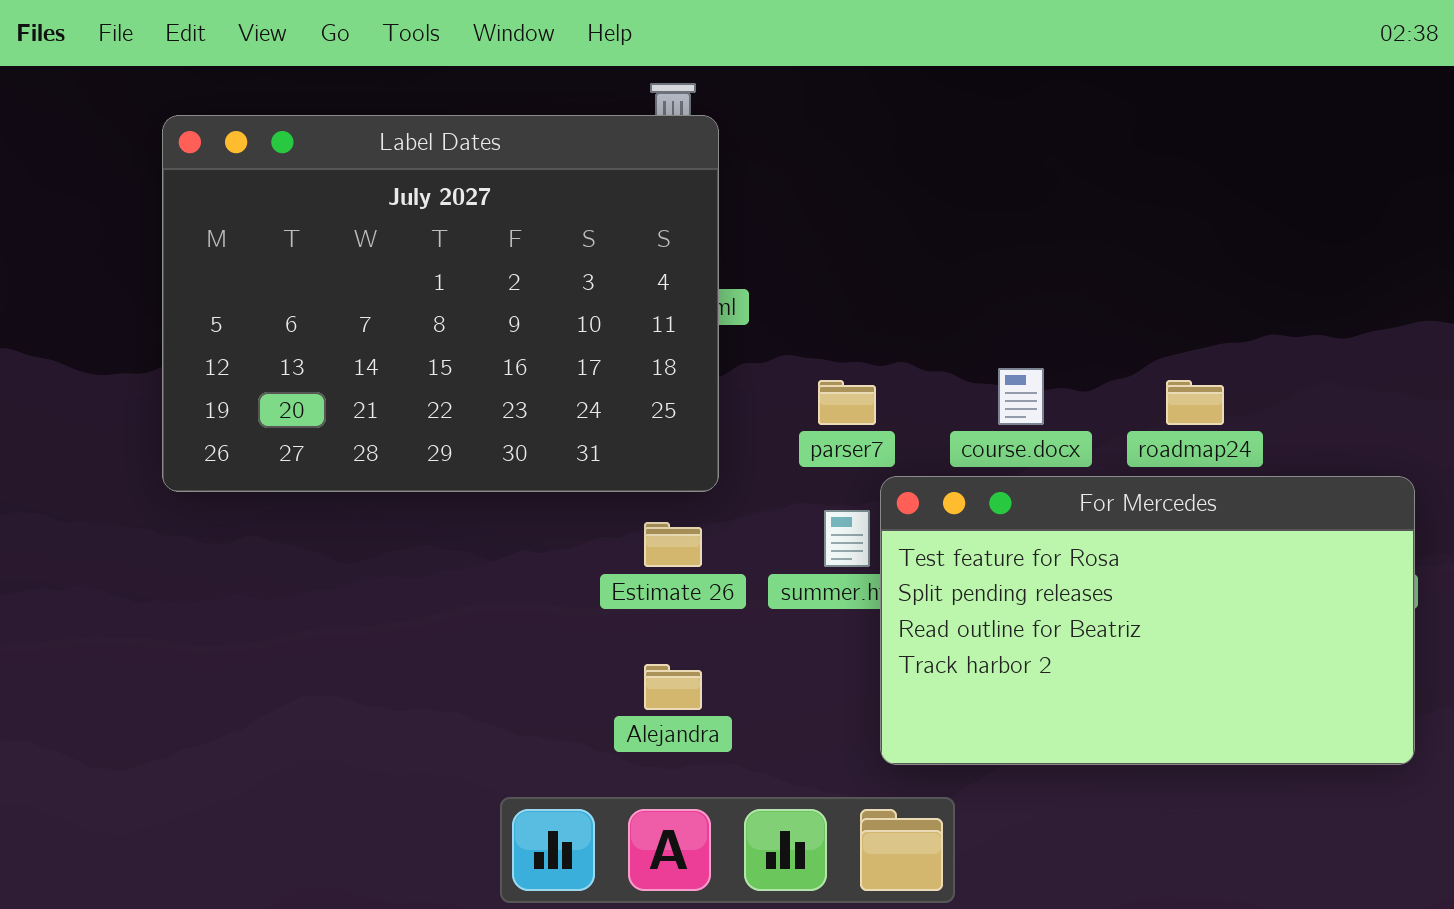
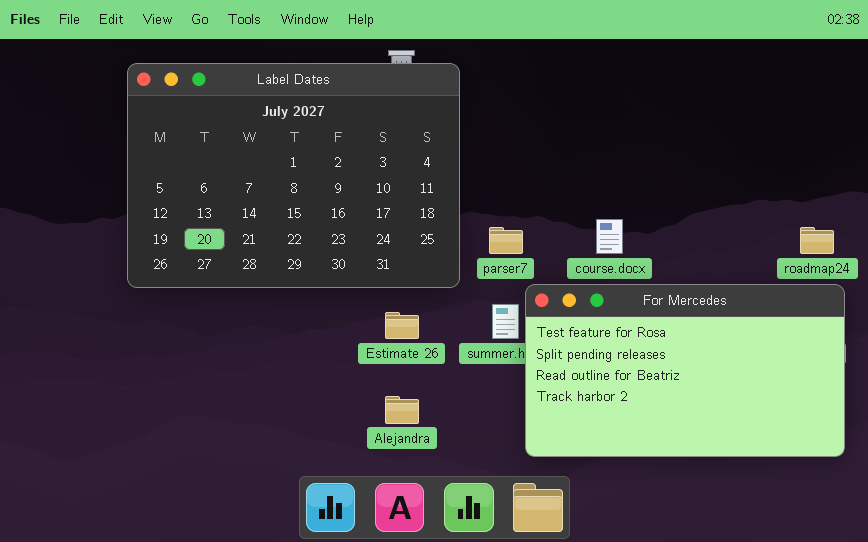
Label Dates: [162,115,719,492] -> [127,63,460,288], moved
roadmap24: [1166,380,1224,425] -> [800,227,834,254], moved

